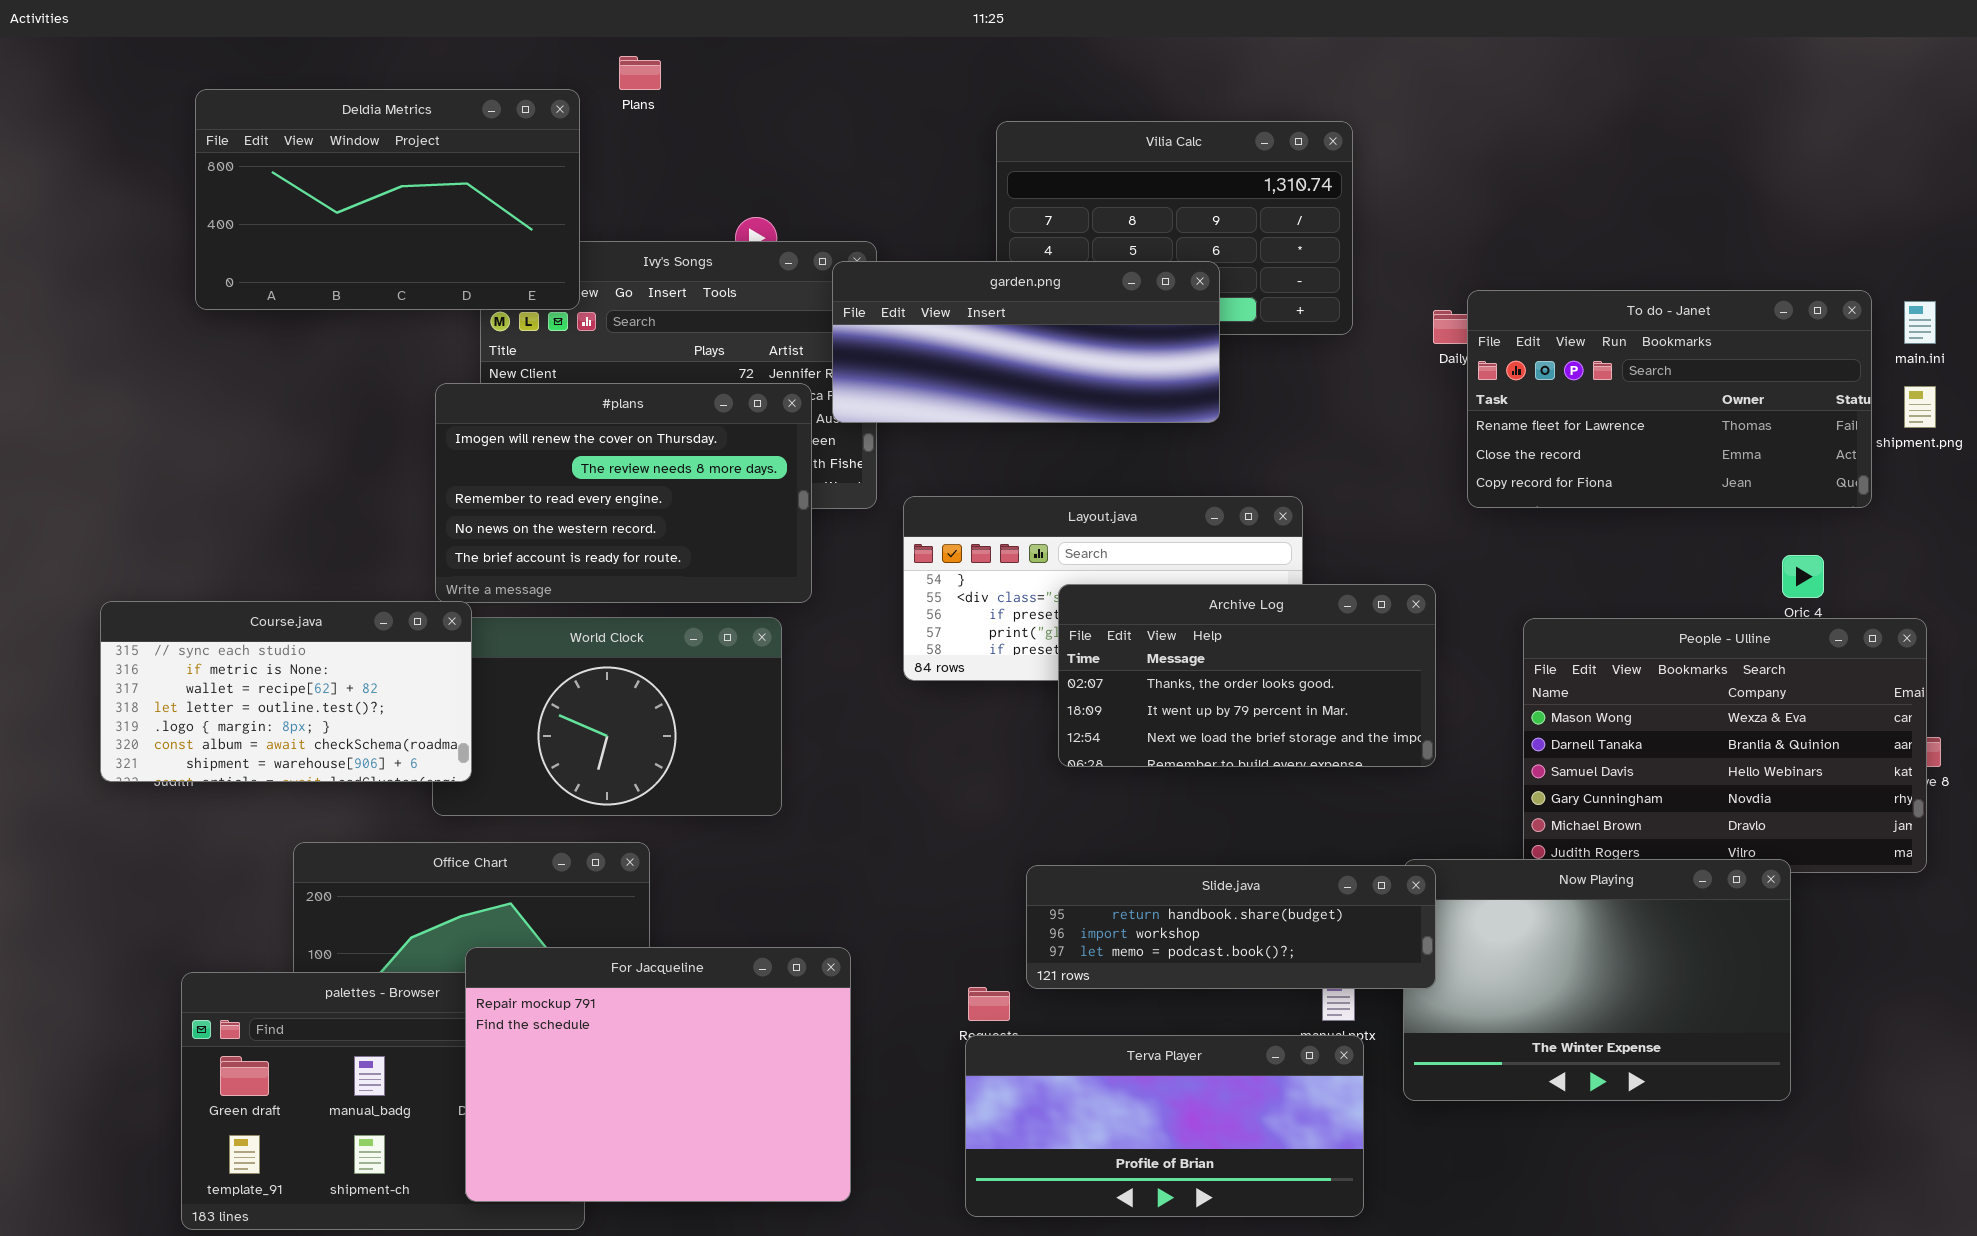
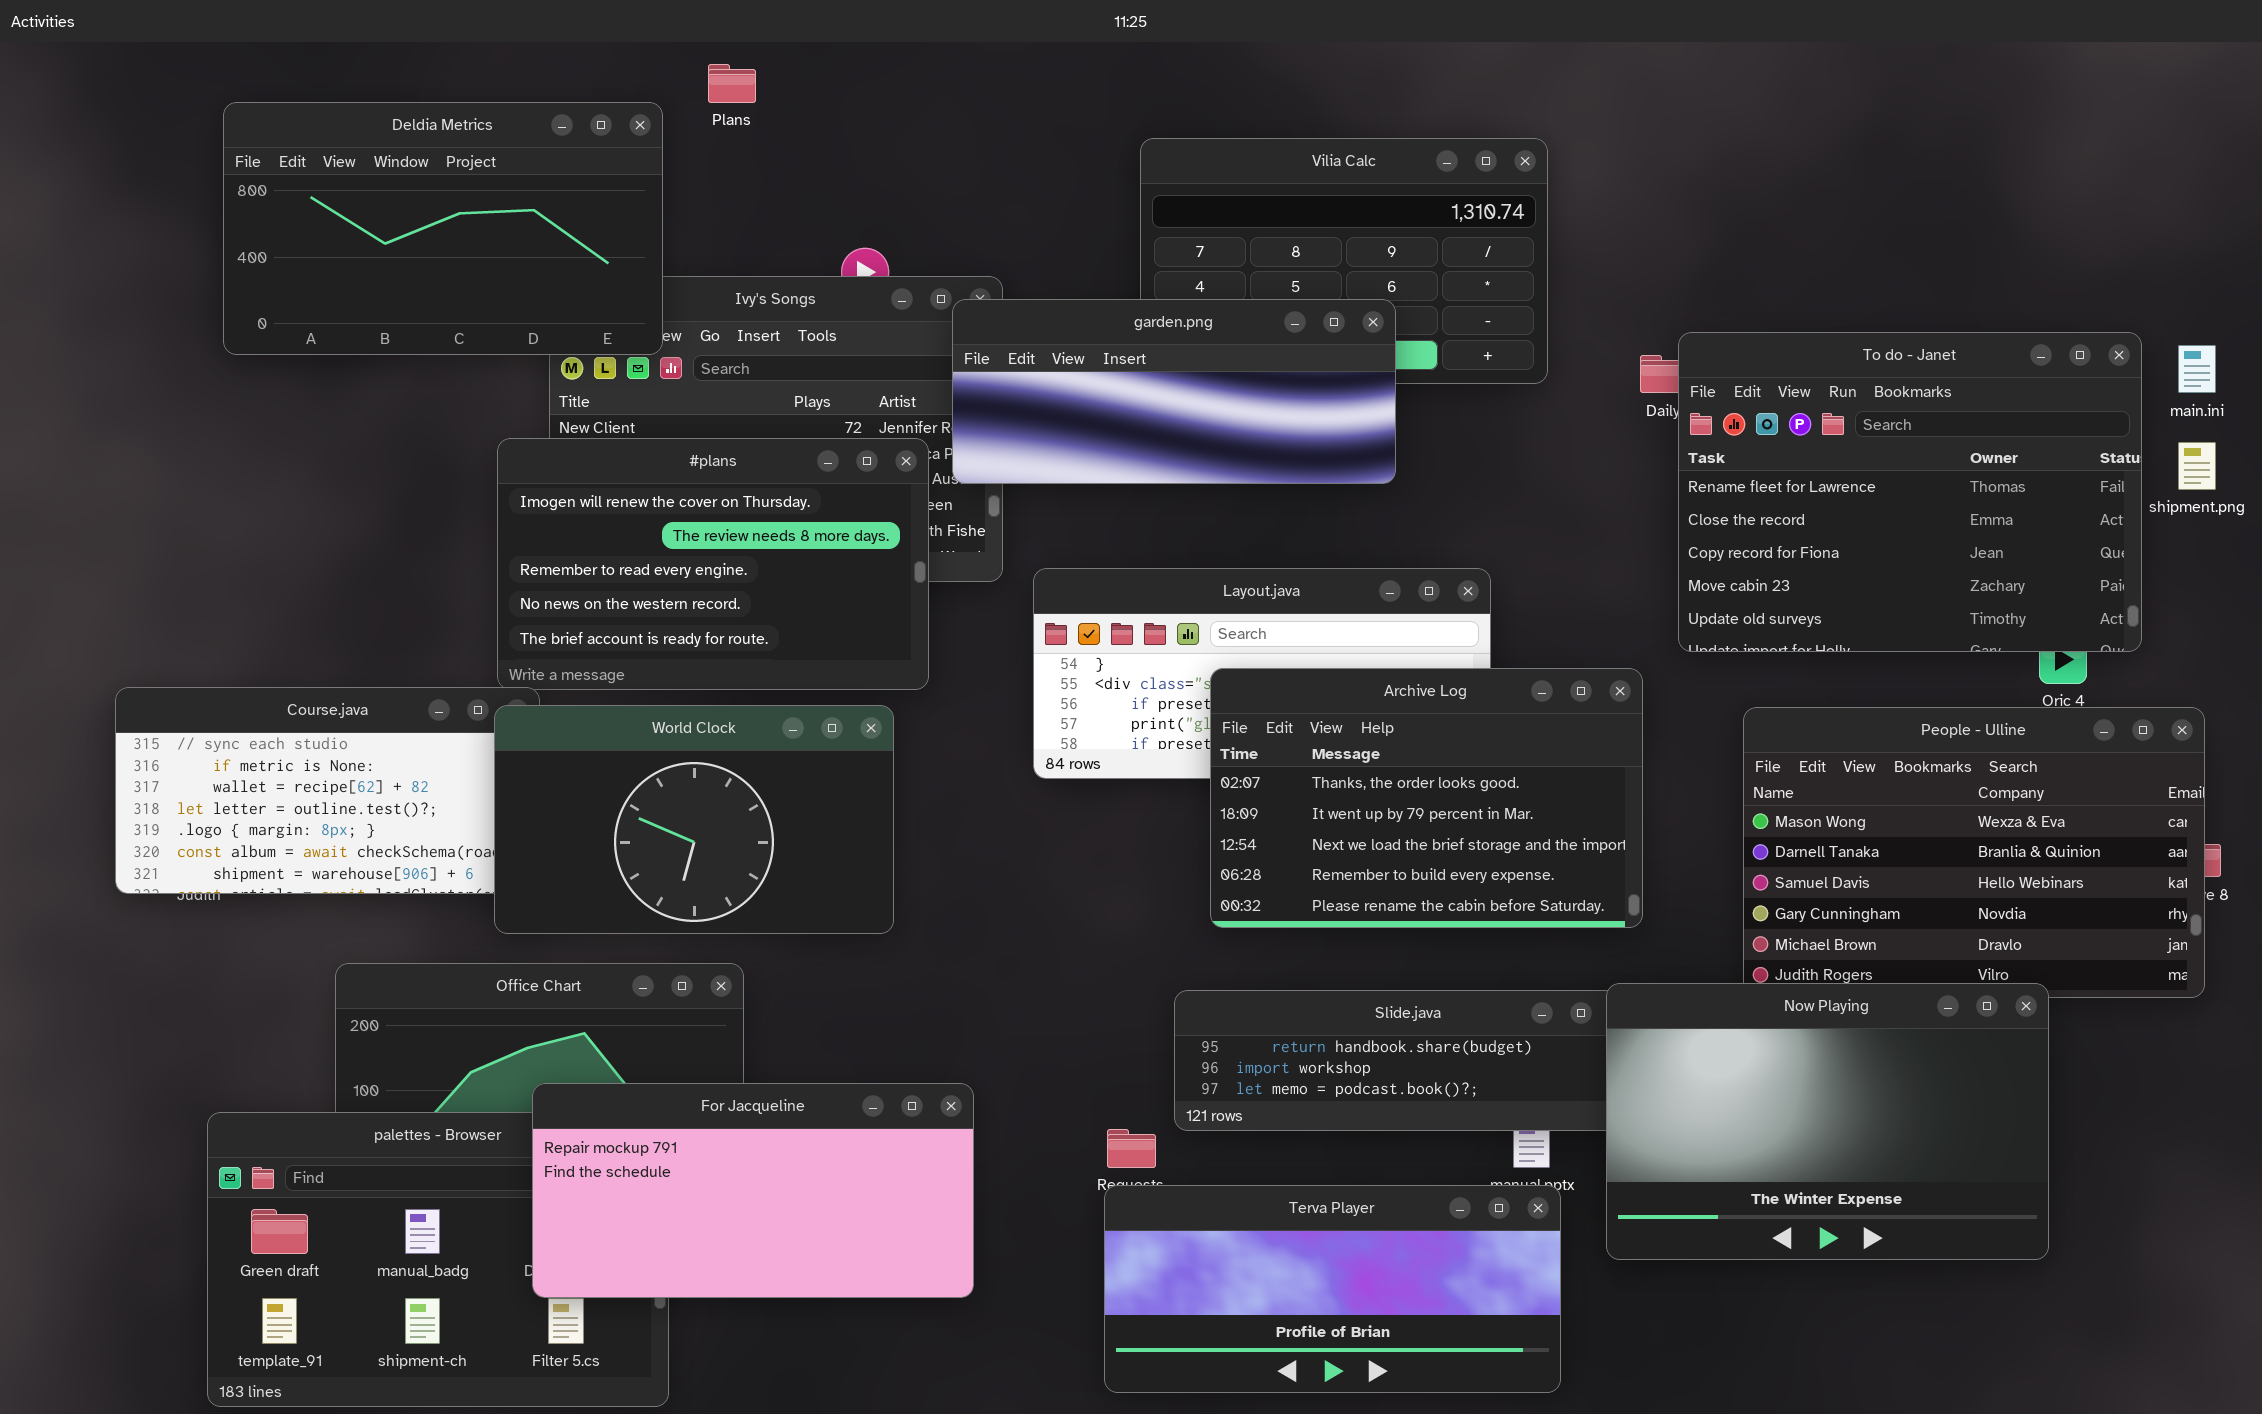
To do - Janet: [1467,290,1872,508] -> [1678,332,2142,652], resized
Archive Log: [1058,584,1436,767] -> [1210,668,1643,928], resized
World Clock: [432,617,782,816] -> [494,705,894,934], raised
Now Playing: [1403,859,1791,1101] -> [1606,983,2049,1260], raised
For Jacqueline: [465,947,851,1202] -> [532,1083,974,1298], resized

